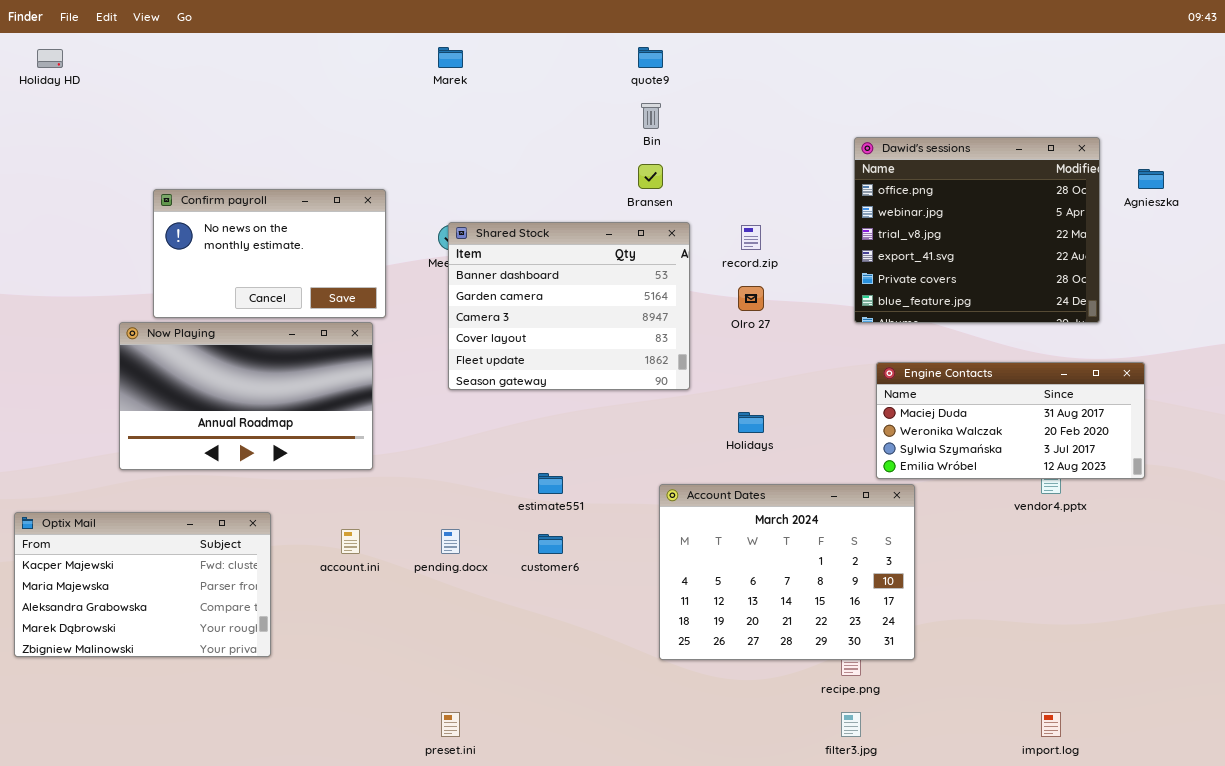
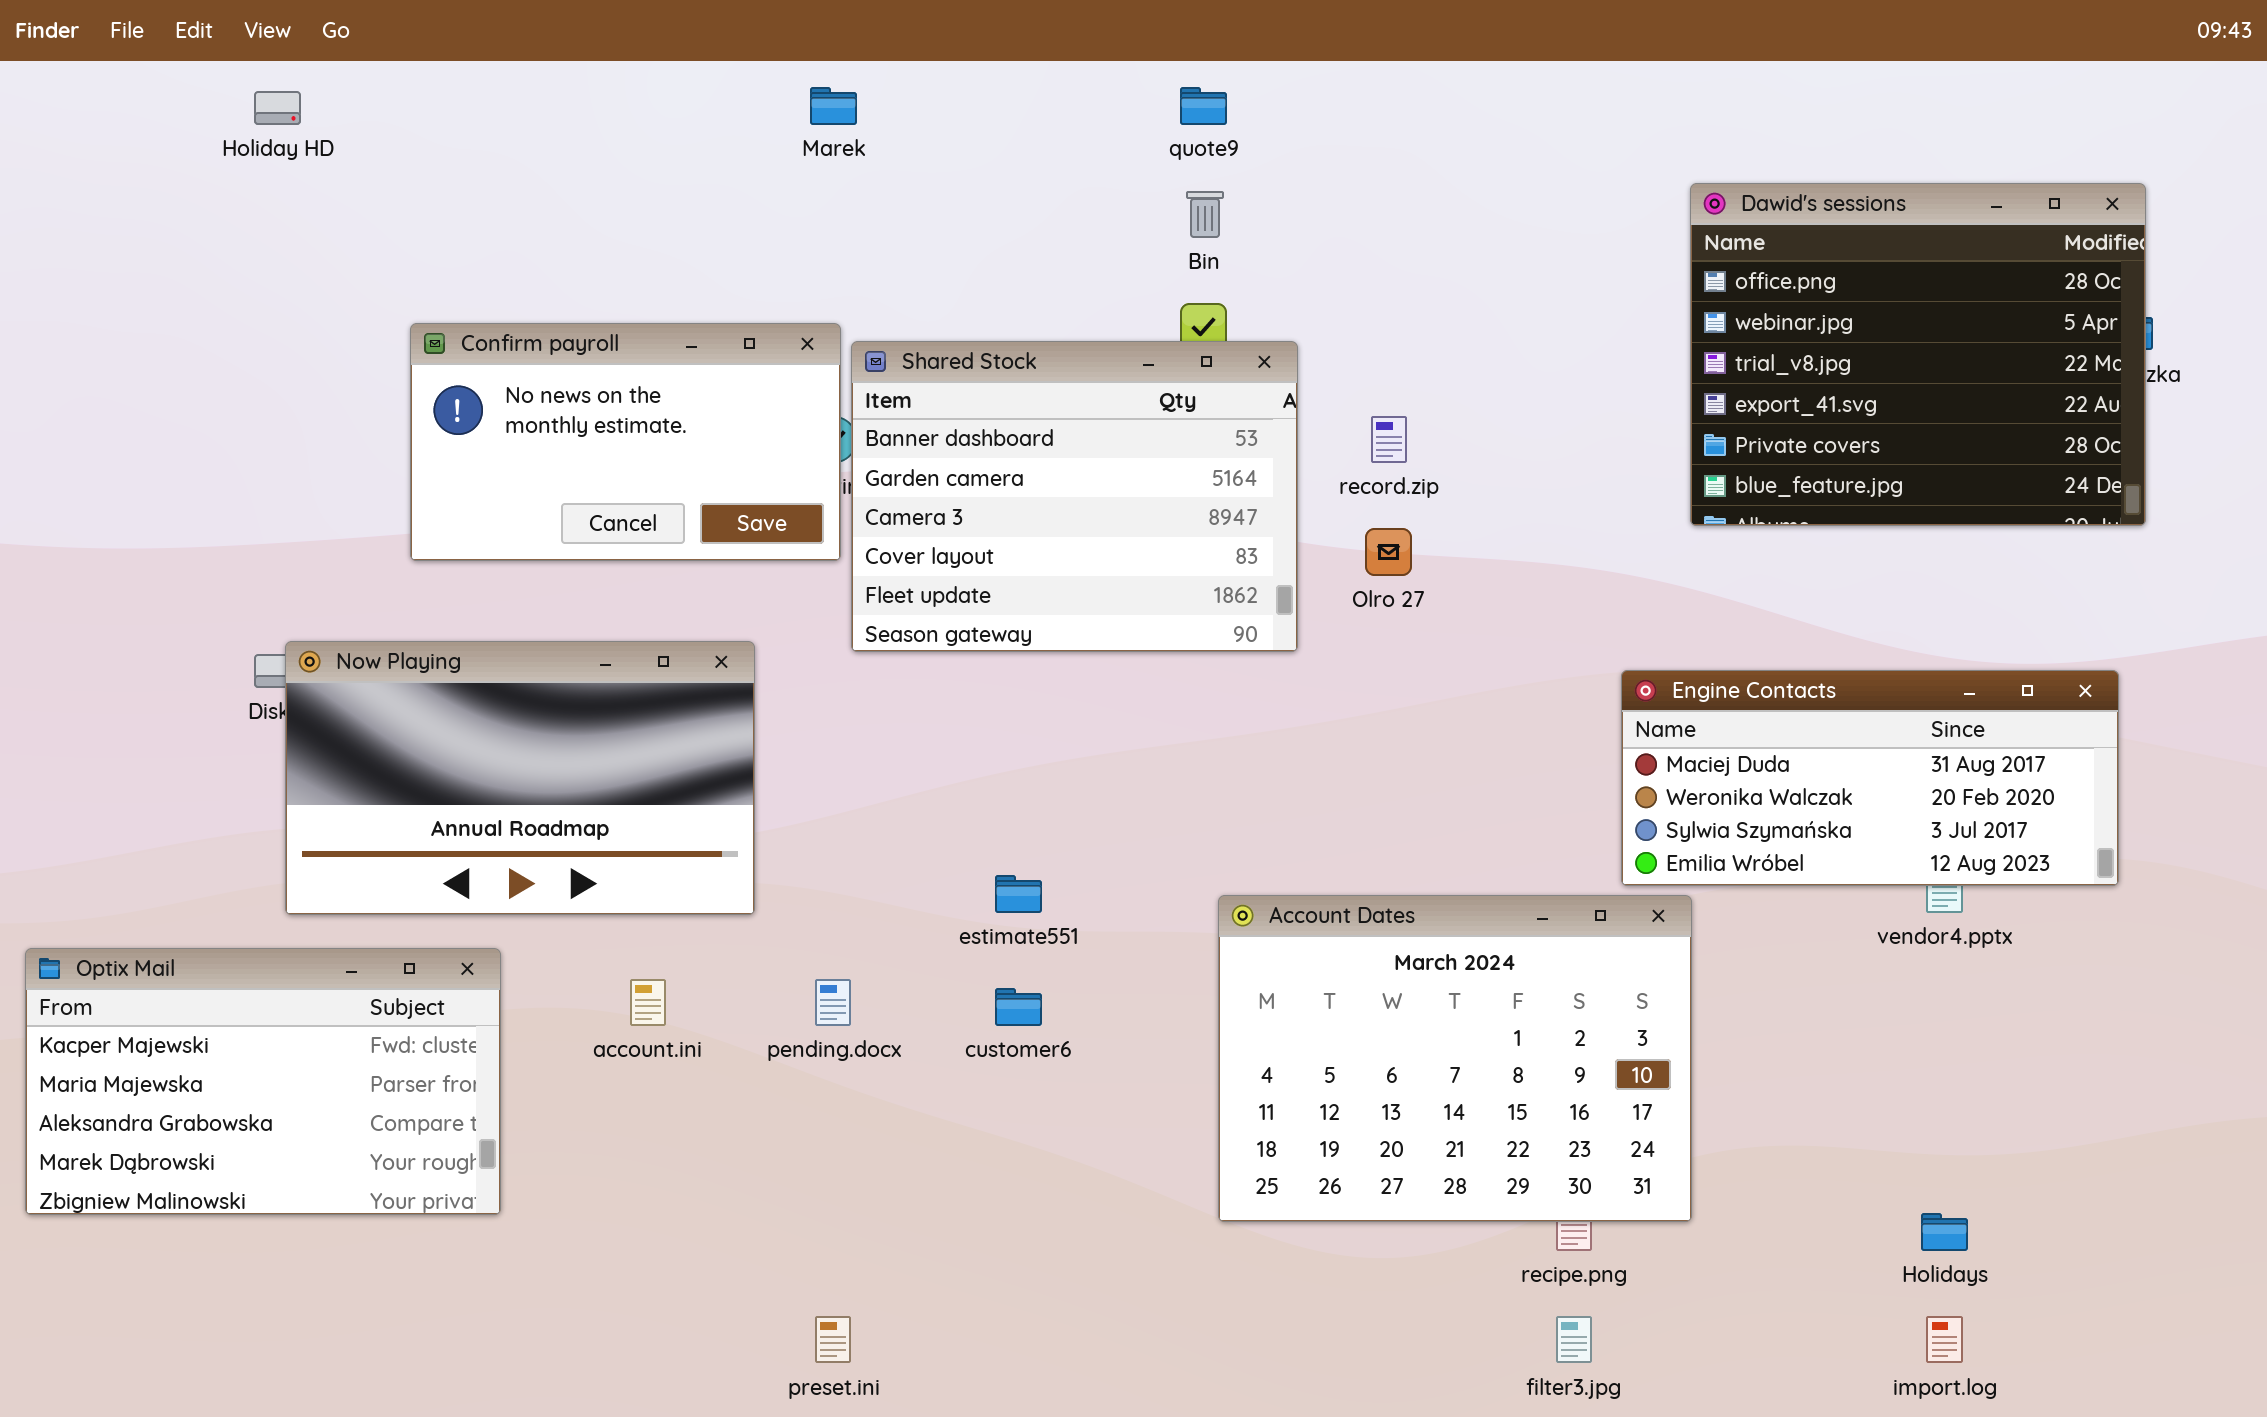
Holiday HD: [37,49,63,68] -> [254,91,301,125], moved
Dawid's sessions: [854,137,1100,323] -> [1690,183,2146,526], moved
Confirm payroll: [153,189,386,318] -> [410,323,841,561], moved
Shared Stock: [448,222,690,390] -> [851,341,1298,652], moved
Now Playing: [119,322,373,470] -> [285,641,755,915], moved
Holidays: [738,412,764,433] -> [1921,1213,1968,1251], moved

